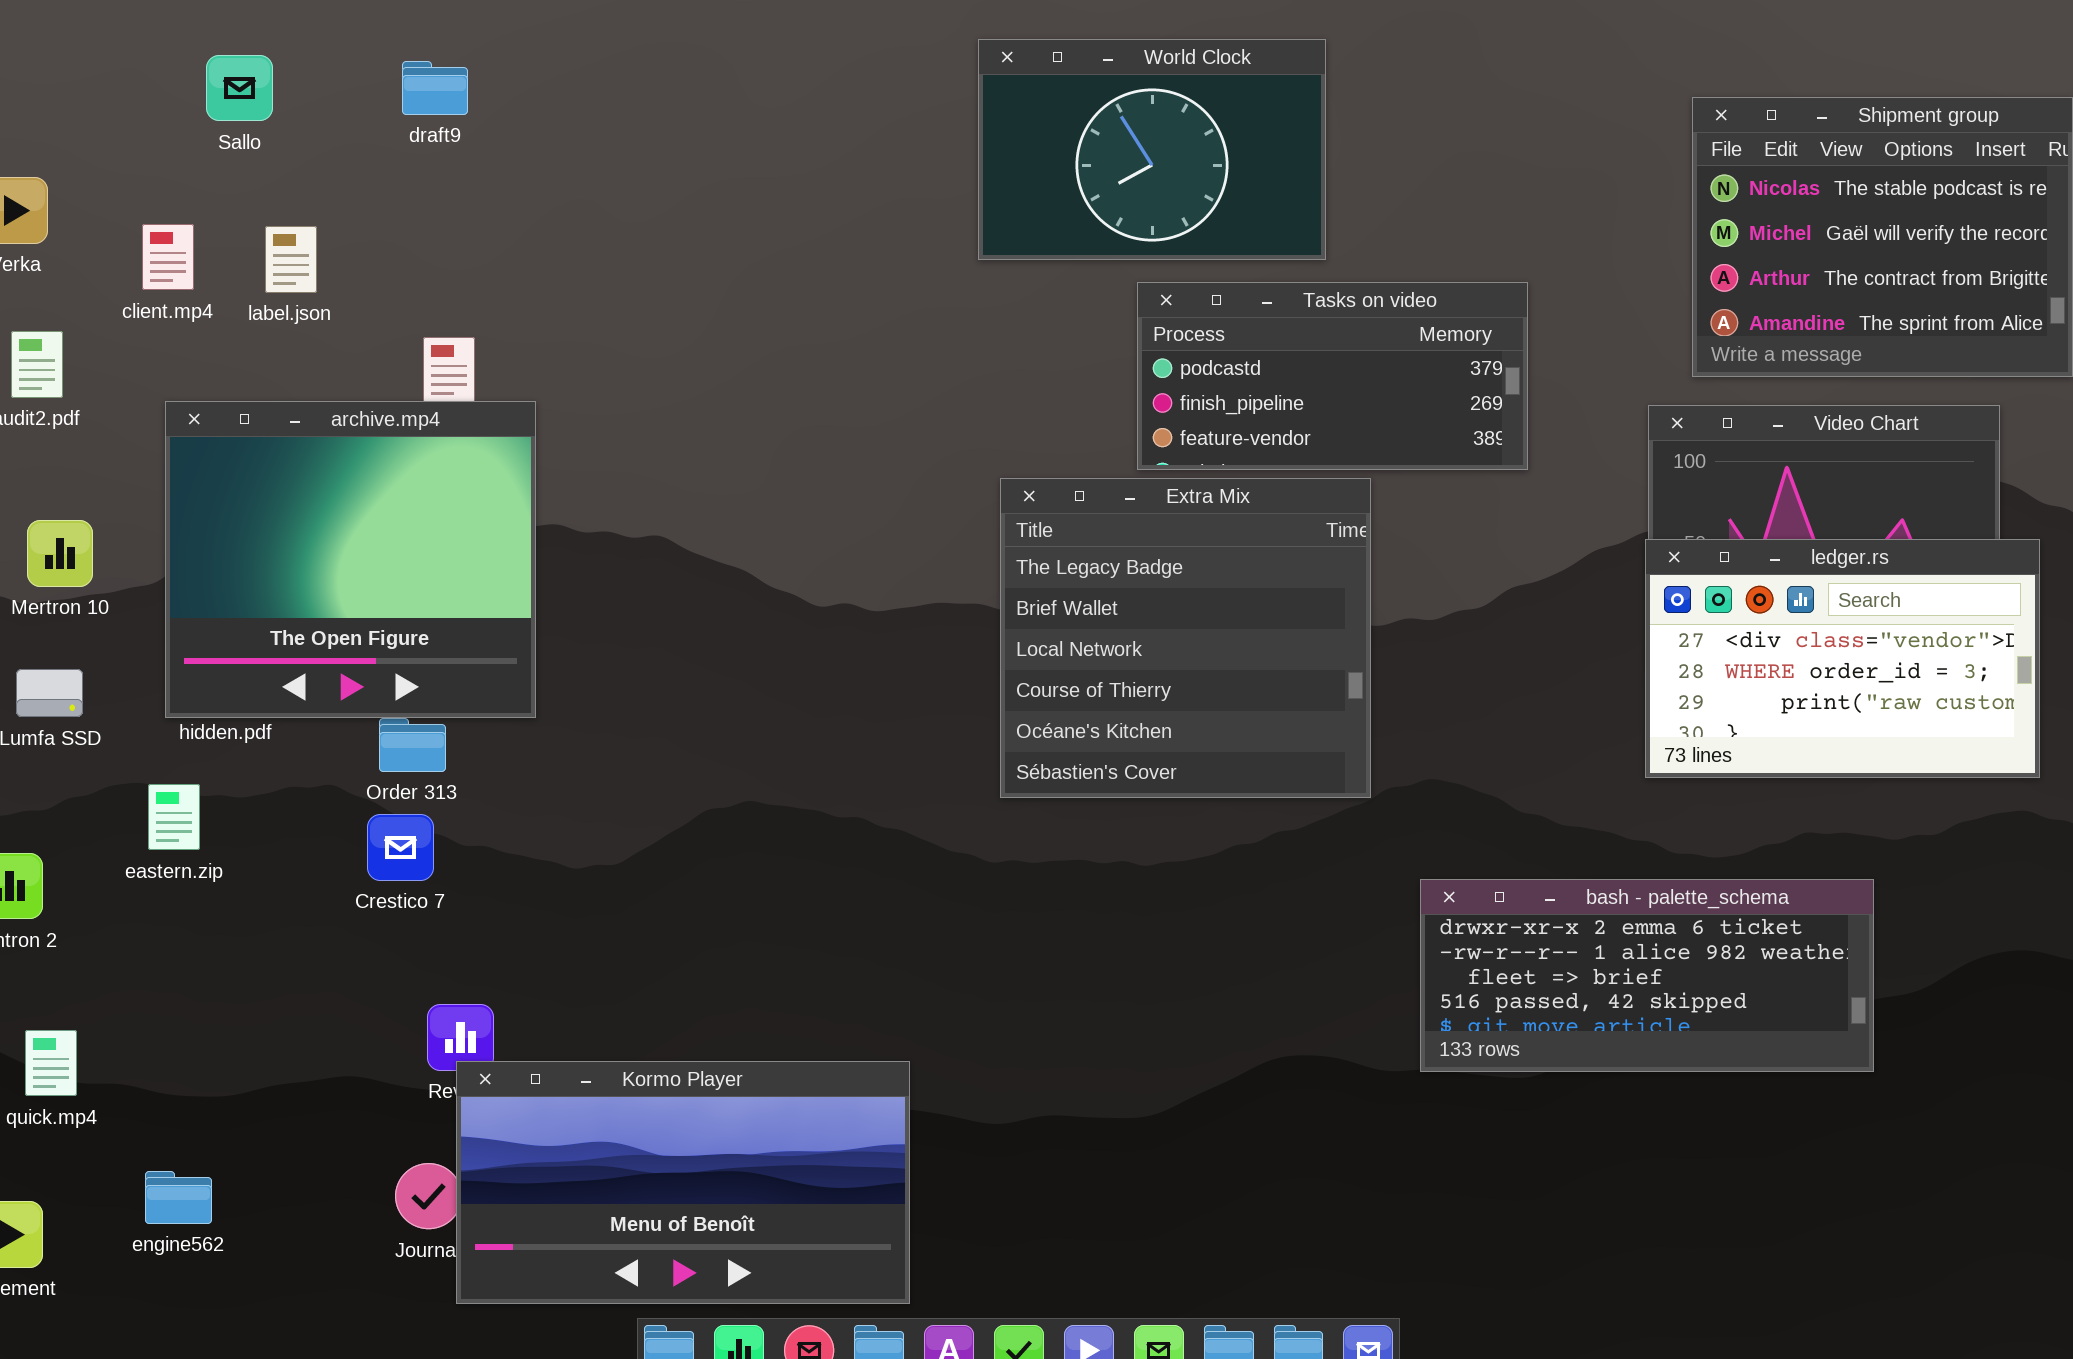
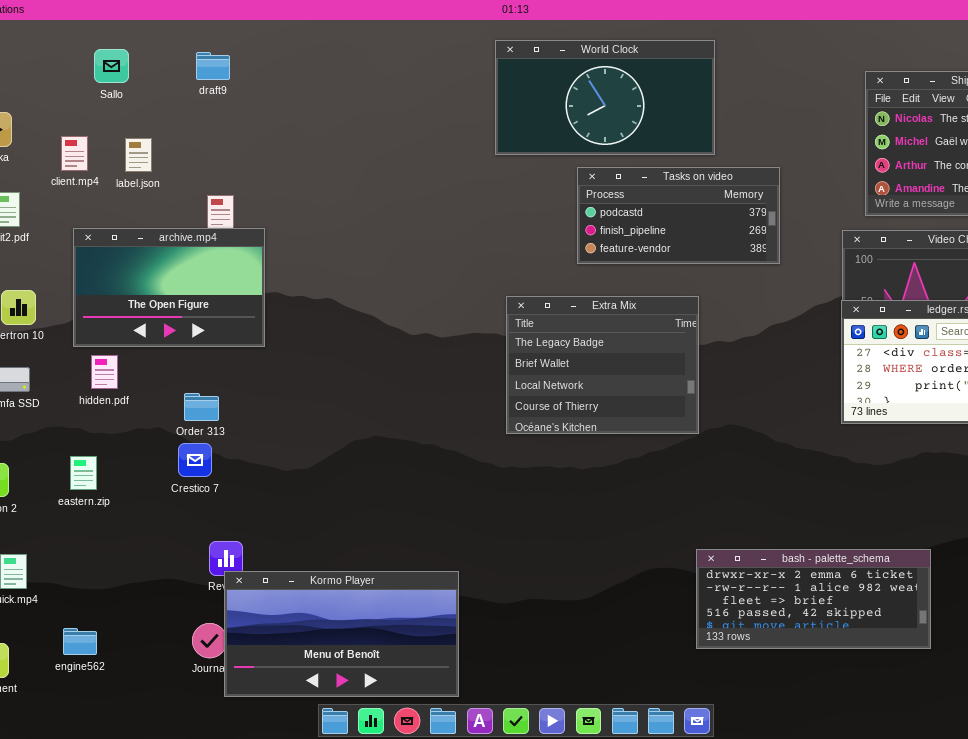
World Clock: [978,39,1326,260] -> [495,40,715,155], resized
archive.mp4: [165,401,536,718] -> [73,228,265,347], resized
Extra Mix: [1000,478,1371,798] -> [506,296,699,434], resized
eastern.zip: [148,784,200,850] -> [70,456,97,490], moved
bash - palette_schema: [1420,879,1874,1072] -> [696,549,931,649], moved

